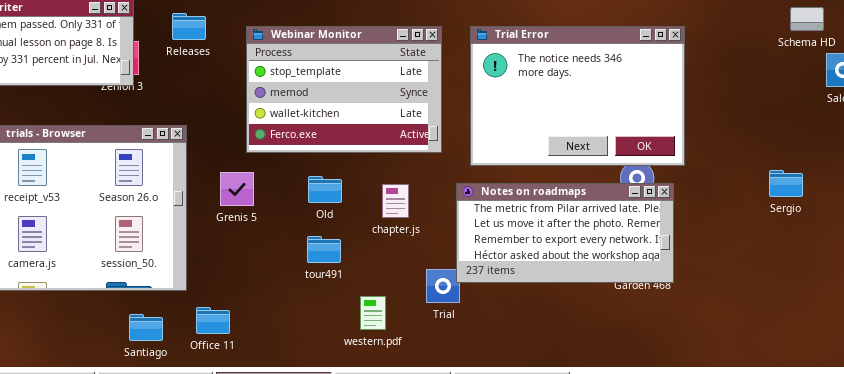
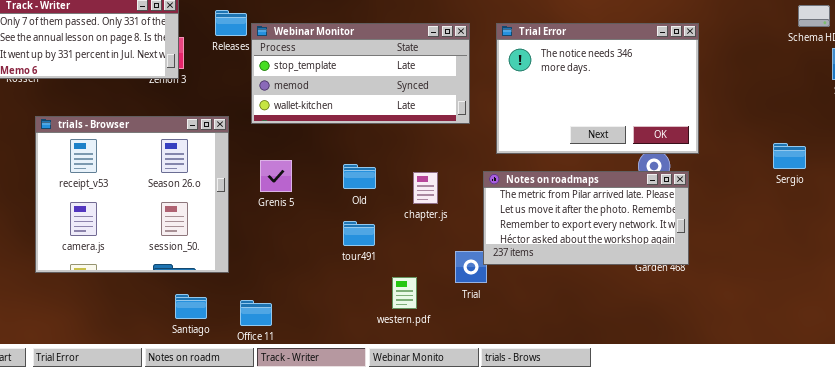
Webinar Monitor: [246,26,442,153] -> [251,23,470,124], resized
Sergio: [769,170,803,197] -> [773,143,806,169], moved
Office 11: [196,307,230,334] -> [240,300,272,326], moved

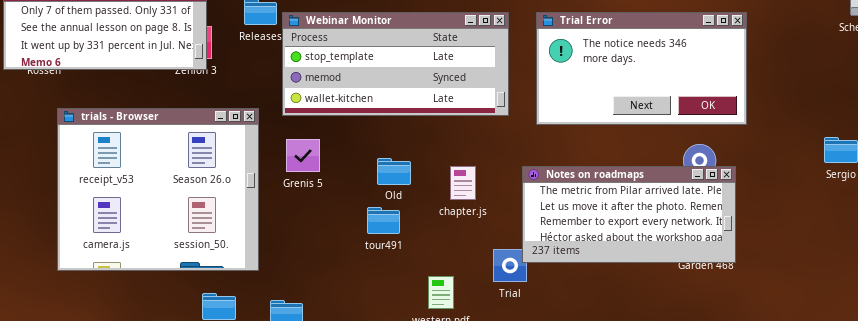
Trial Error: [496,23,699,154] -> [536,12,747,125], resized
Grenis 5: [260,160,292,192] -> [286,139,320,172], moved
tour491: [343,221,375,246] -> [367,207,400,234], moved

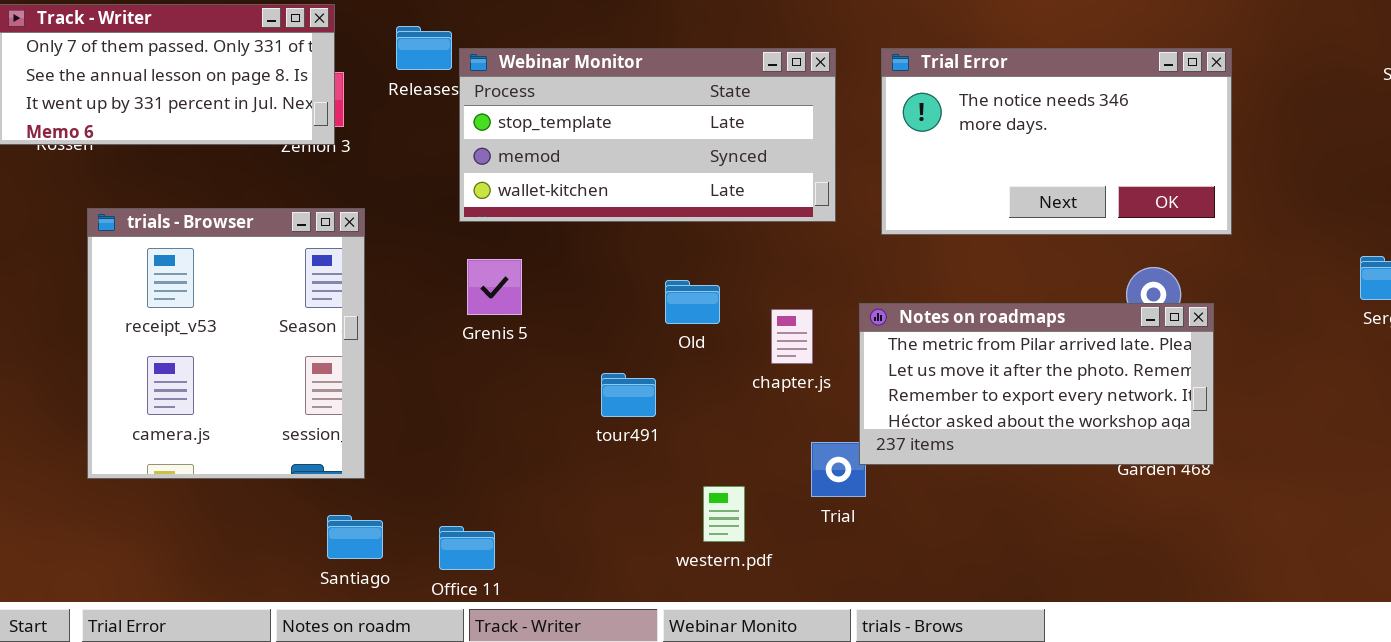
trials - Browser: [57,108,259,271] -> [87,208,365,479], resized
Old: [377,158,411,185] -> [665,280,720,324], moved
chapter.js: [450,166,476,200] -> [771,309,813,364], moved

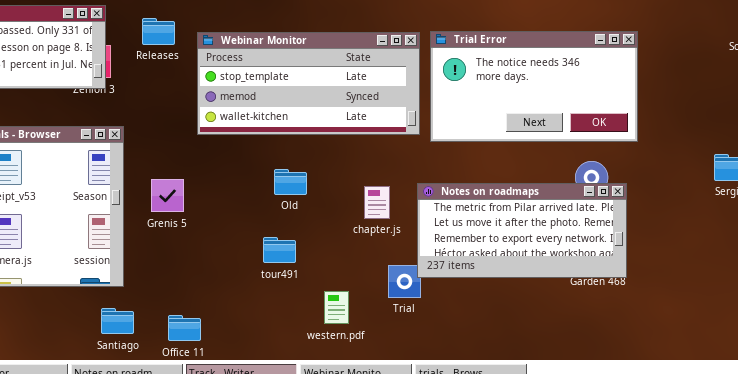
Webinar Monitor: [459,48,836,222] -> [197,32,420,135], moved
Grenis 5: [467,259,522,315] -> [151,179,184,212], moved
Old: [665,280,720,324] -> [274,169,307,195], moved
tour491: [601,373,656,417] -> [263,237,296,263], moved

